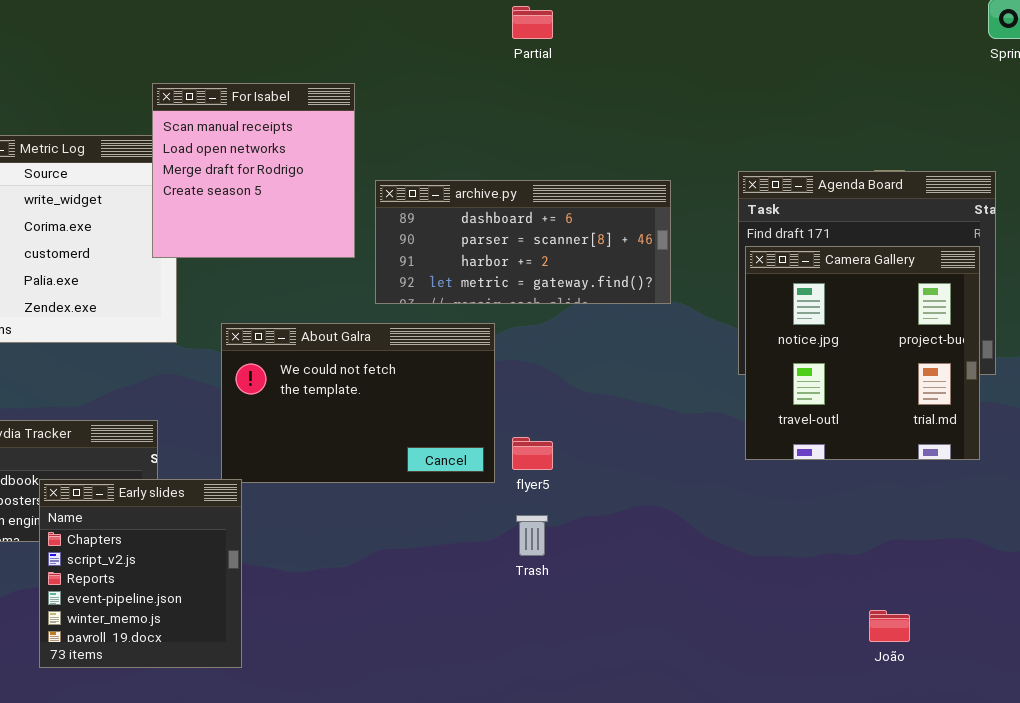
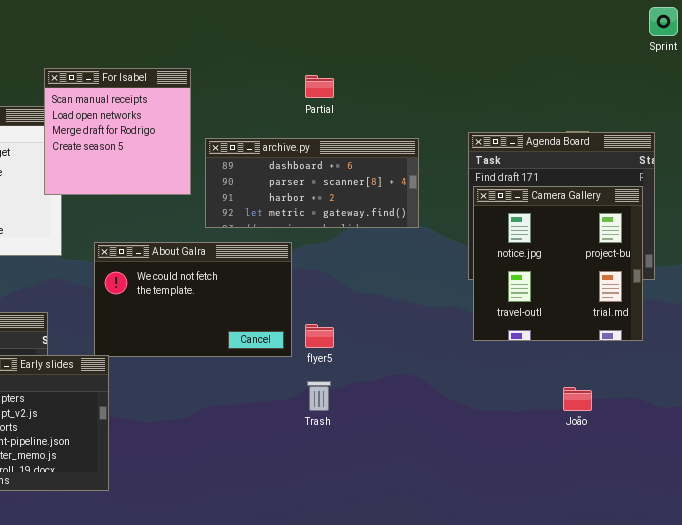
Partial: [512,6,553,39] -> [305,75,334,98], moved
João: [869,610,910,642] -> [563,387,592,411], moved

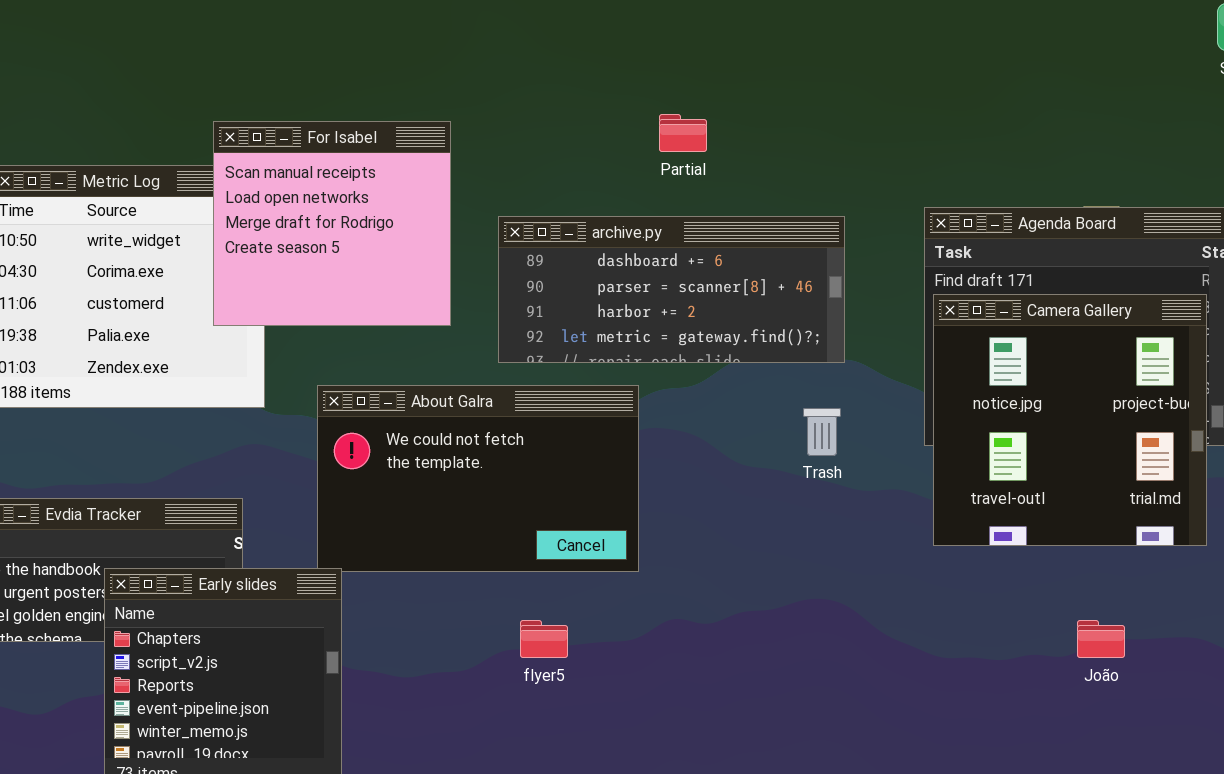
For Isabel: [44,68,191,195] -> [213,121,451,326], moved
flyer5: [305,324,334,348] -> [520,620,568,658], moved
Trash: [307,381,331,411] -> [803,408,841,456], moved

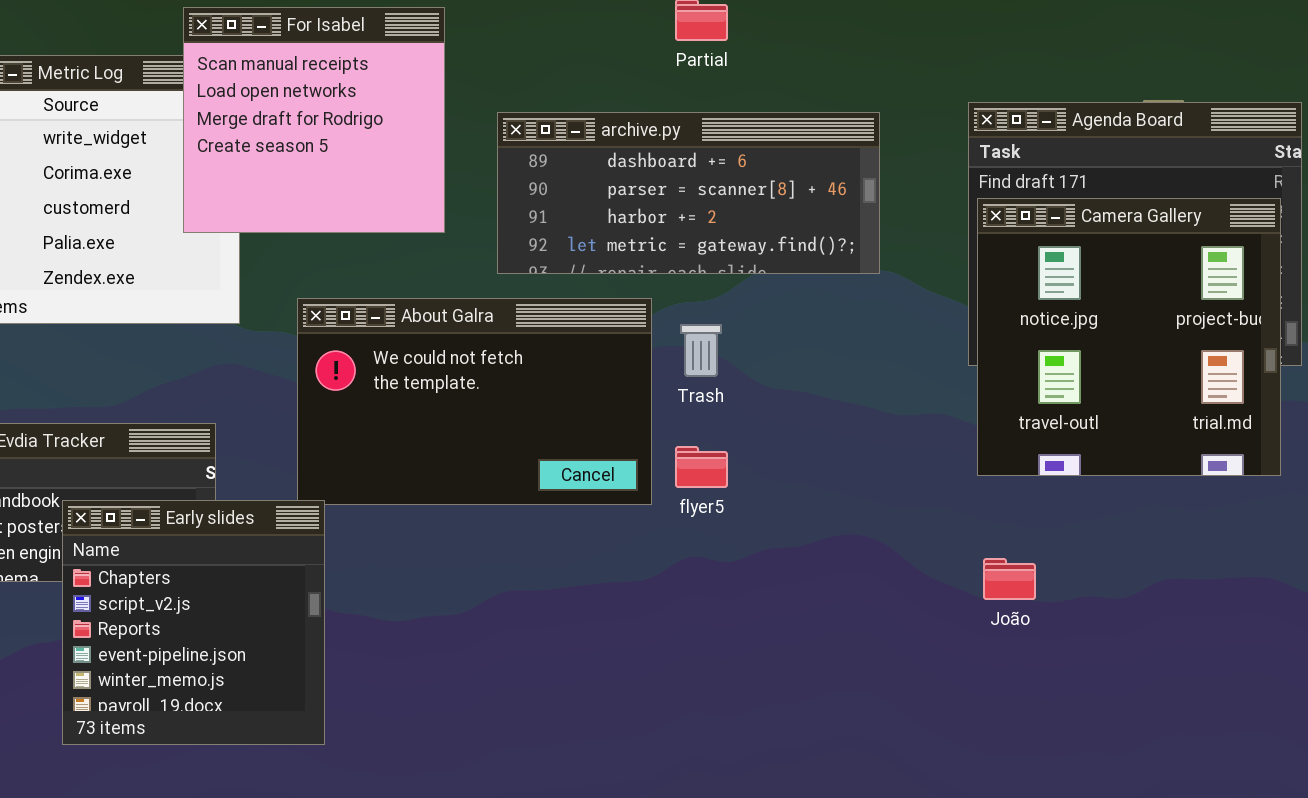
Trash: [803,408,841,456] -> [680,324,722,377], moved
flyer5: [520,620,568,658] -> [675,446,728,488], moved
João: [1077,620,1125,658] -> [983,558,1036,600], moved

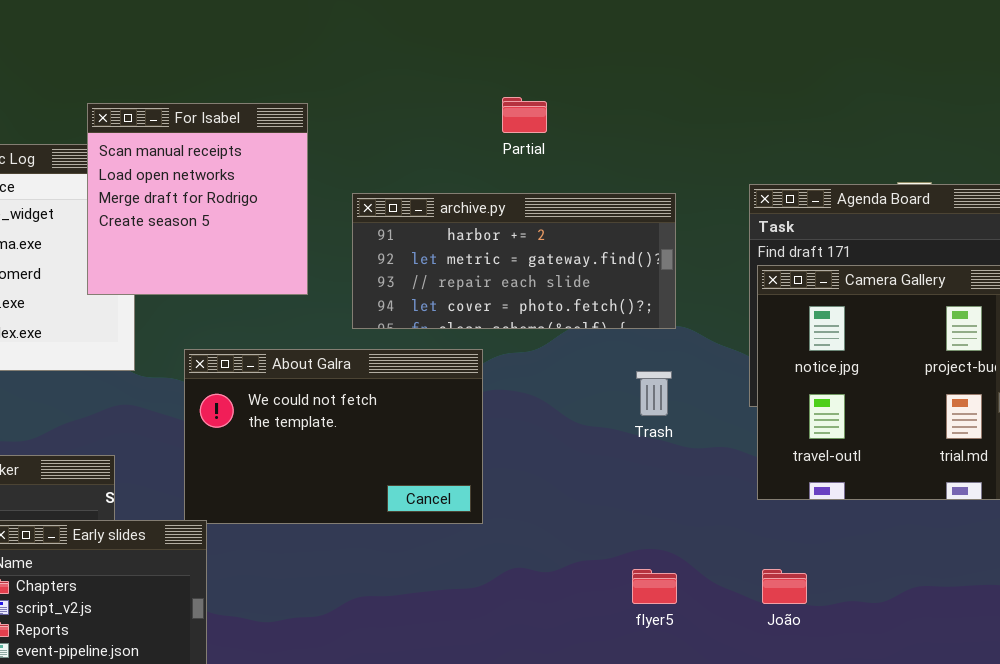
archive.py: [497,112,880,274] -> [352,193,676,329], scrolled down 2 rows
Trash: [680,324,722,377] -> [636,371,672,416], moved
flyer5: [675,446,728,488] -> [632,569,677,604], moved

